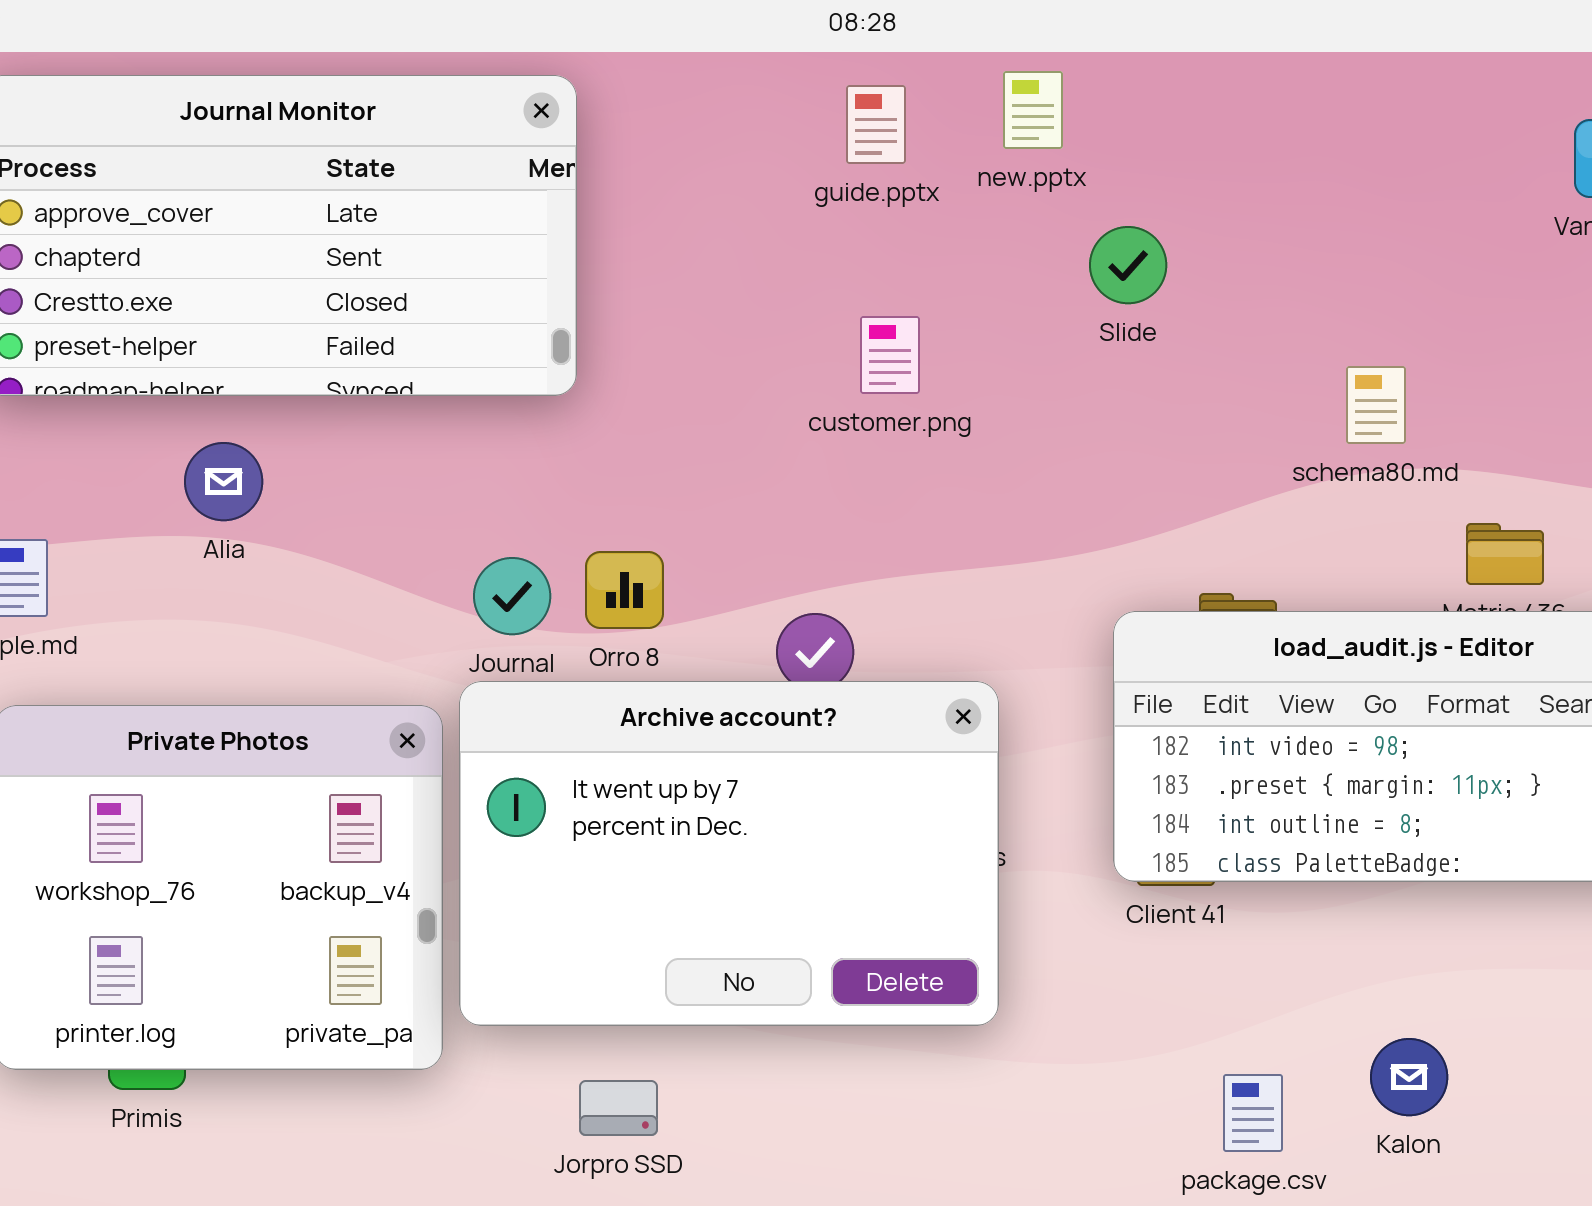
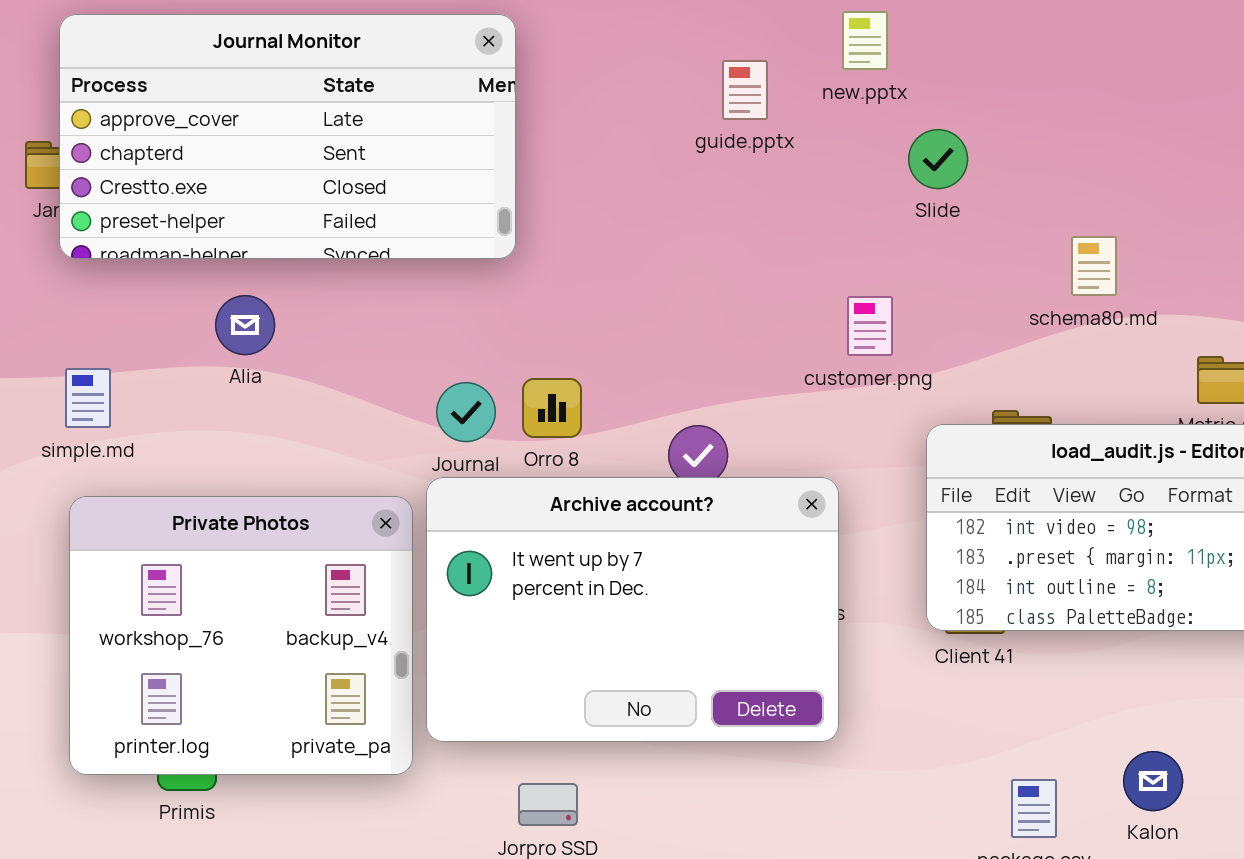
guide.pptx: [846,85,906,164] -> [722,60,768,120], moved
customer.png: [860,316,920,394] -> [847,296,893,356], moved
schema80.md: [1346,366,1406,444] -> [1071,236,1117,296], moved

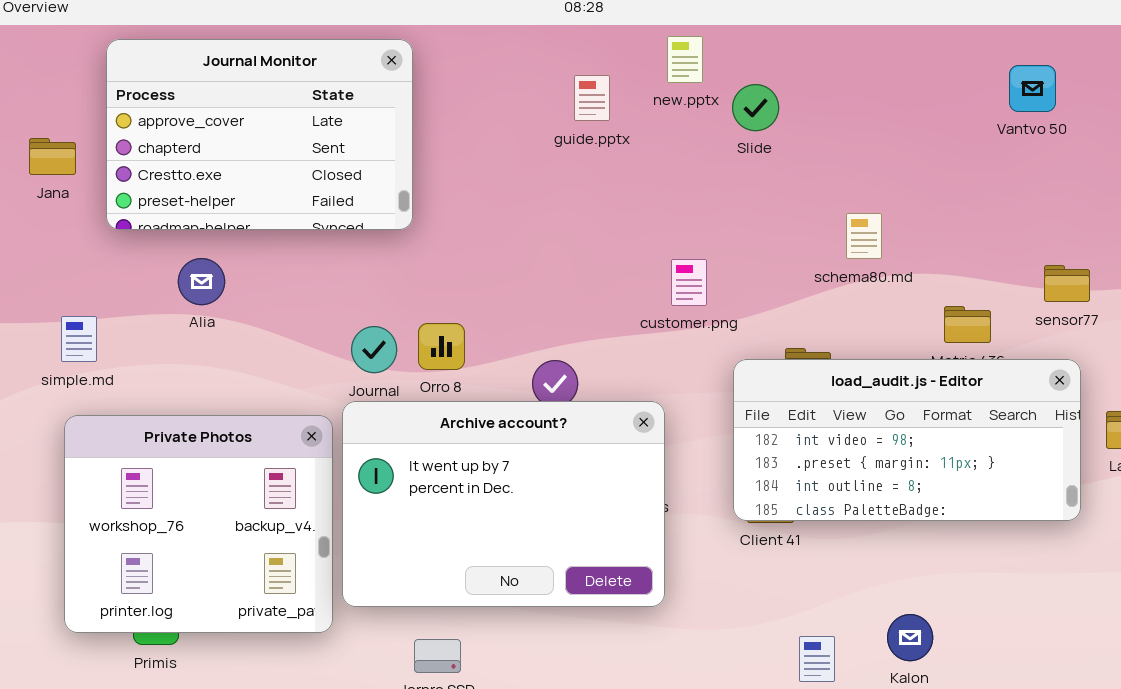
Journal Monitor: [59,14,516,259] -> [106,39,413,230], resized
Slide: [908,129,968,189] -> [732,84,779,131], moved

